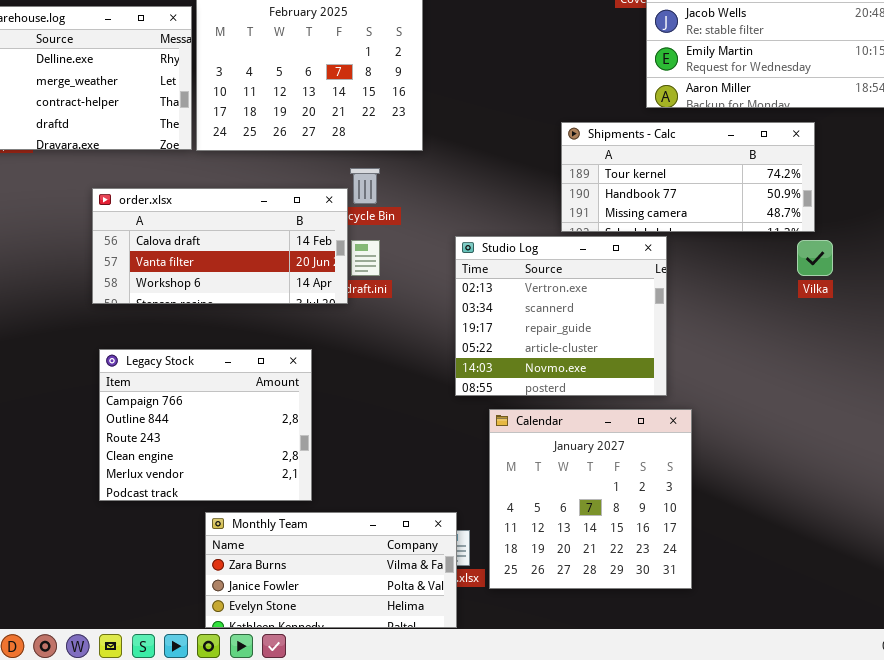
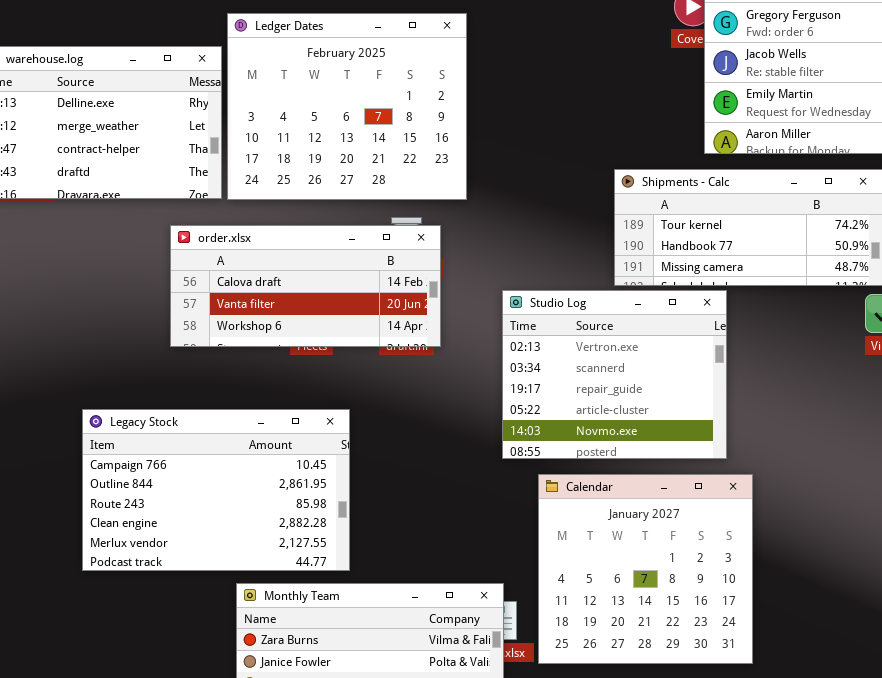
order.xlsx: [92,188,348,304] -> [170,225,441,347], moved
Legacy Stock: [99,349,312,501] -> [82,409,350,571], resized

